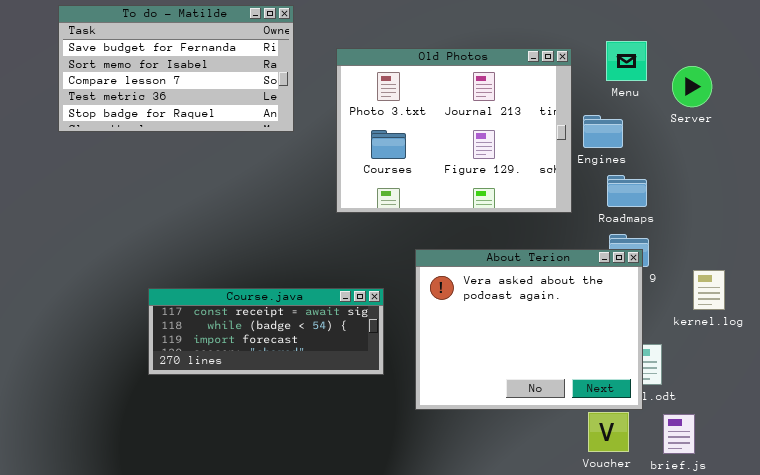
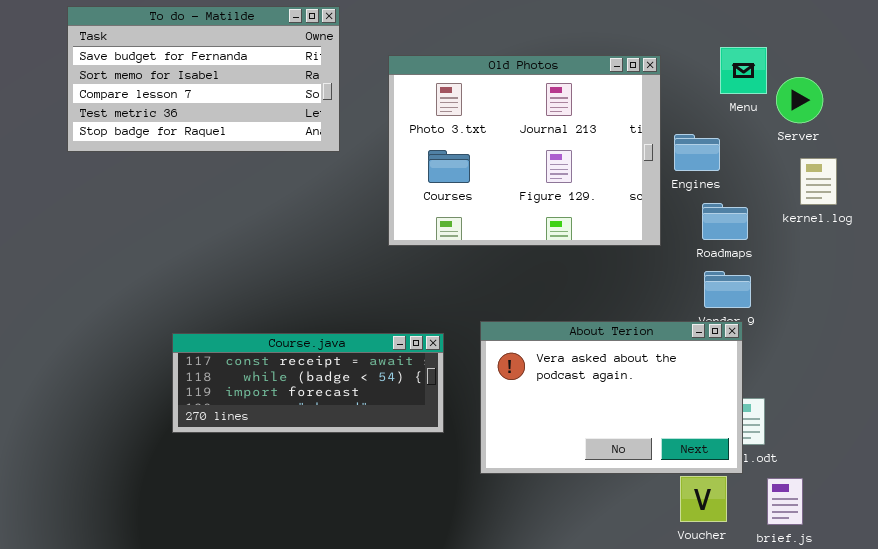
Menu: [606,41,647,81] -> [720,47,767,94], moved
About Terion: [415,249,643,410] -> [480,321,743,474], resized
kernel.log: [693,270,725,310] -> [800,158,837,205], moved

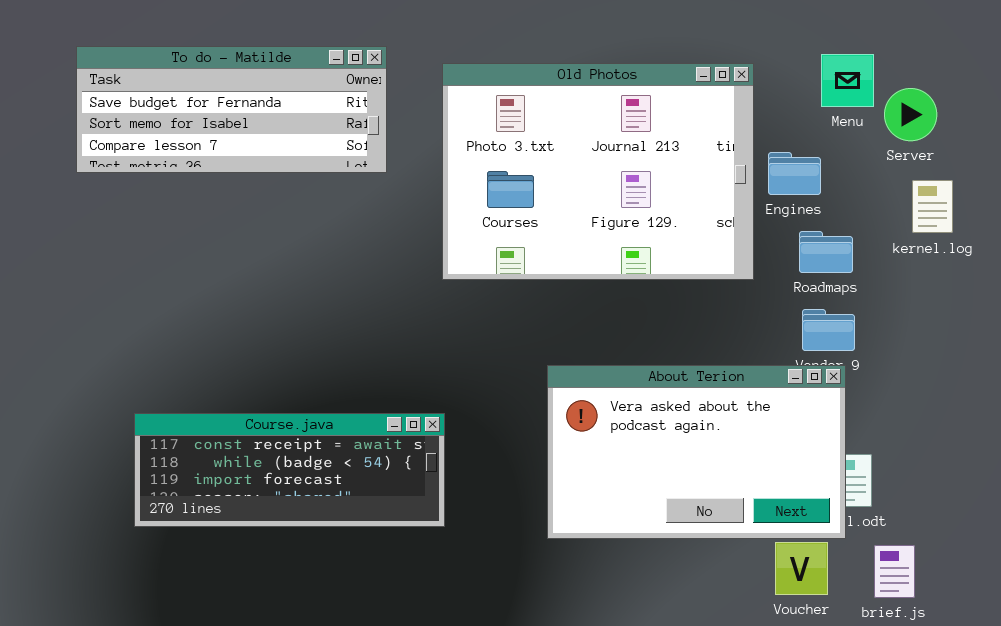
To do - Matilde: [67,6,340,152] -> [76,46,387,173], resized
Course.java: [172,333,444,433] -> [134,413,445,527], moved

